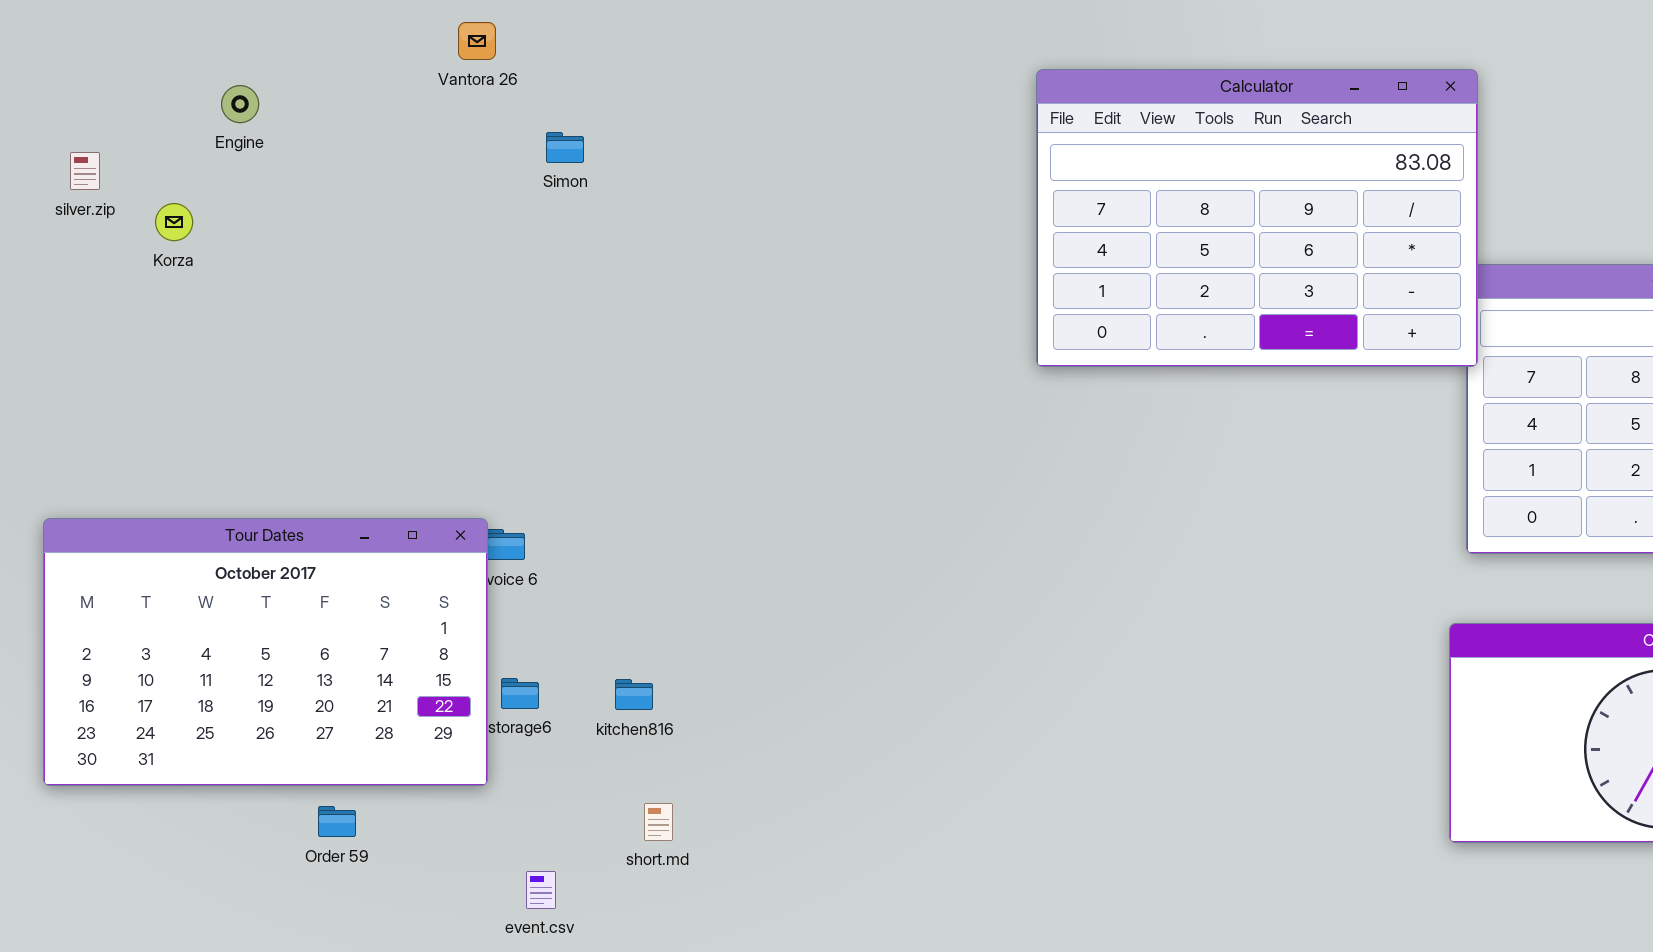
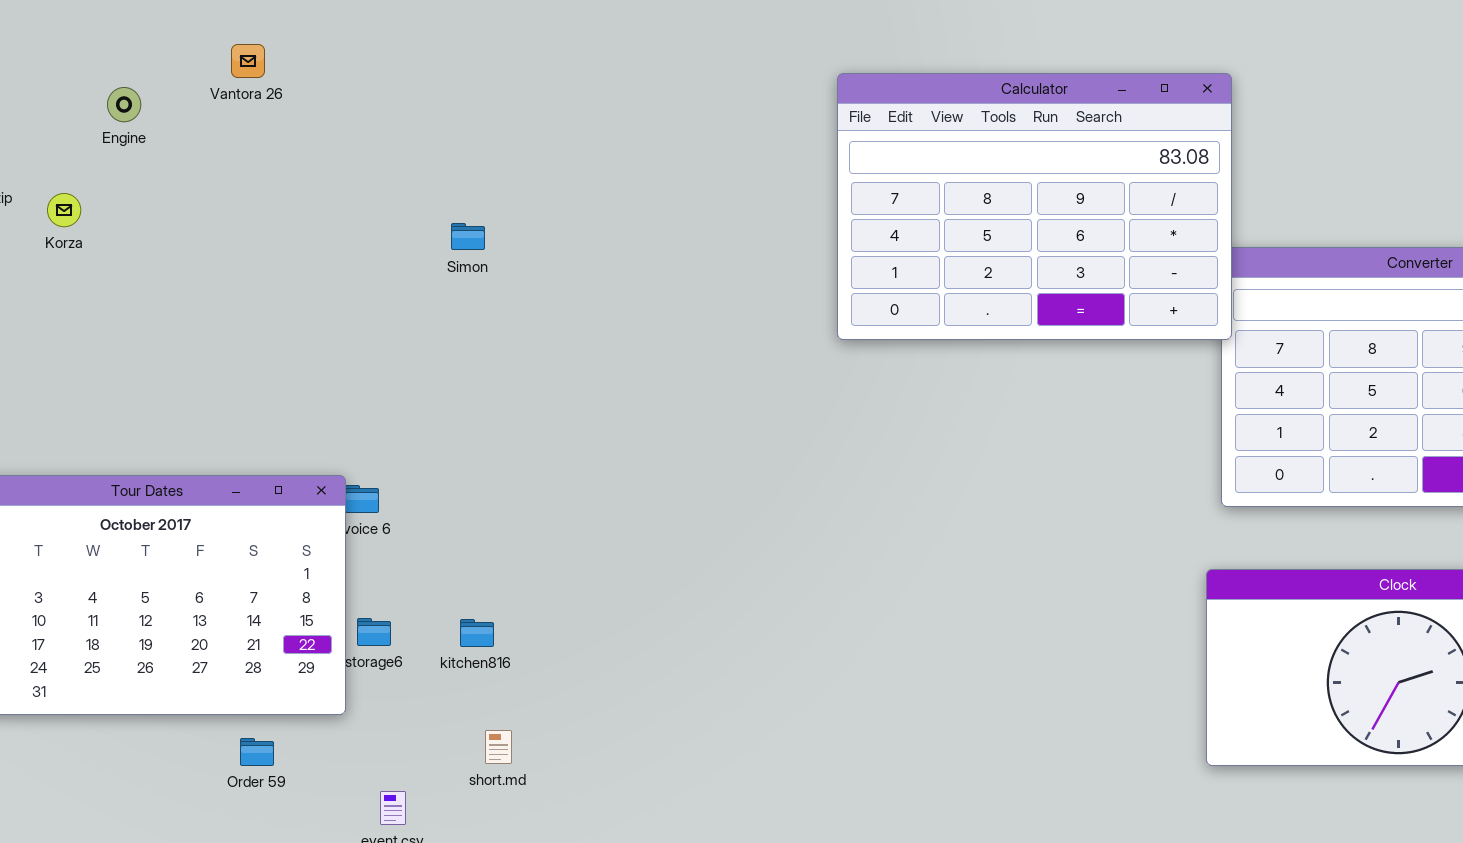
Vantora 26: [458,22,496,60] -> [231,44,265,78], moved
Simon: [546,132,584,163] -> [451,223,485,250], moved
Order 59: [318,806,356,837] -> [240,738,274,766], moved

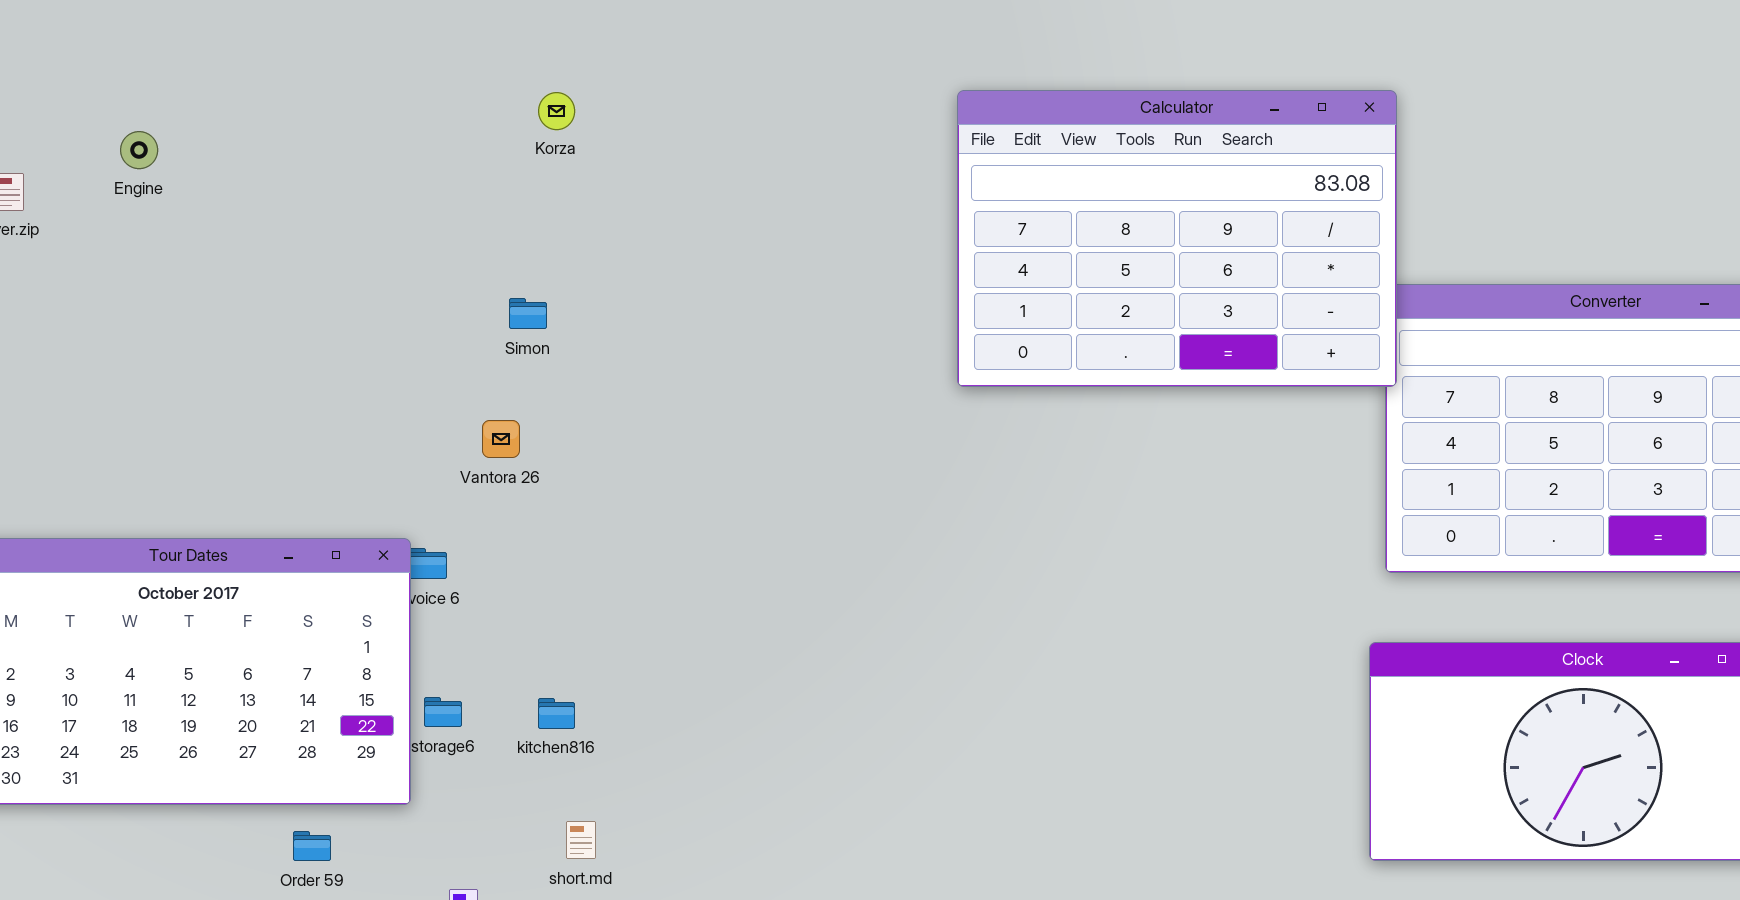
Vantora 26: [231,44,265,78] -> [482,420,520,458], moved
Engine: [107,87,141,122] -> [120,131,158,169], moved
Korza: [47,193,81,227] -> [538,92,575,130], moved
Simon: [451,223,485,250] -> [509,298,547,329], moved

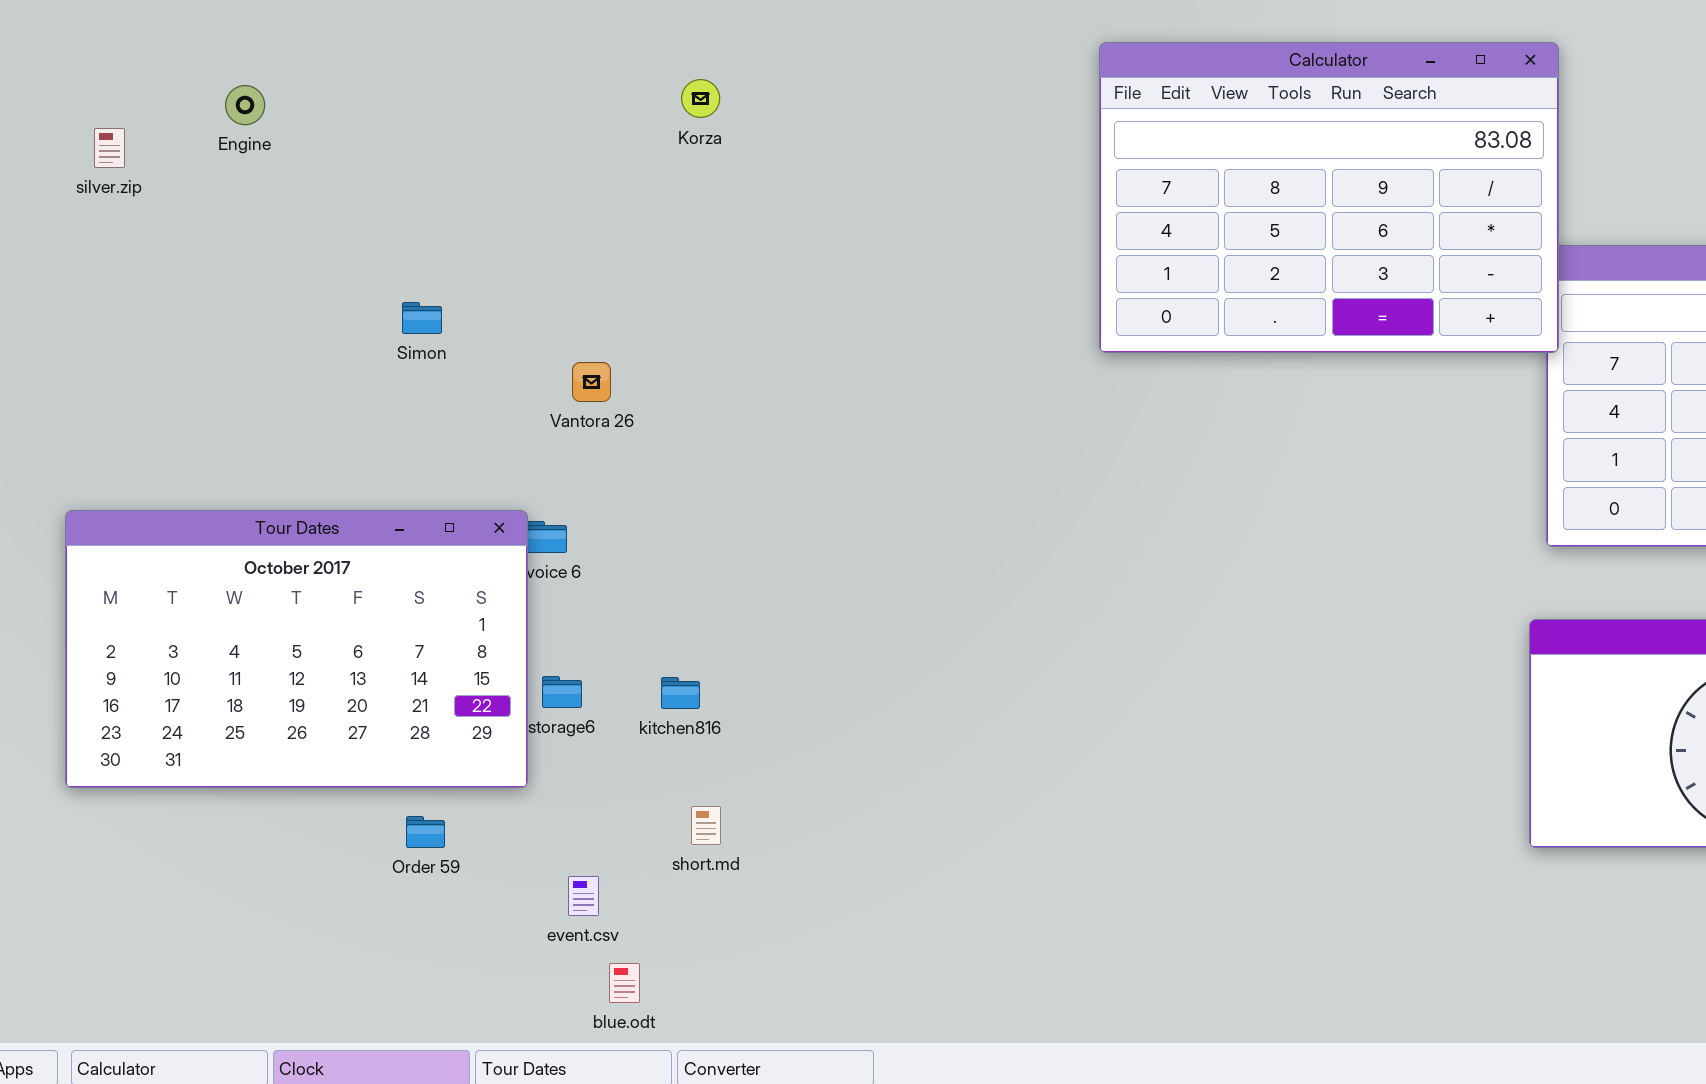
Korza: [538,92,575,130] -> [681,79,720,118], moved
Simon: [509,298,547,329] -> [402,302,442,334], moved
Vantora 26: [482,420,520,458] -> [572,362,611,402], moved

